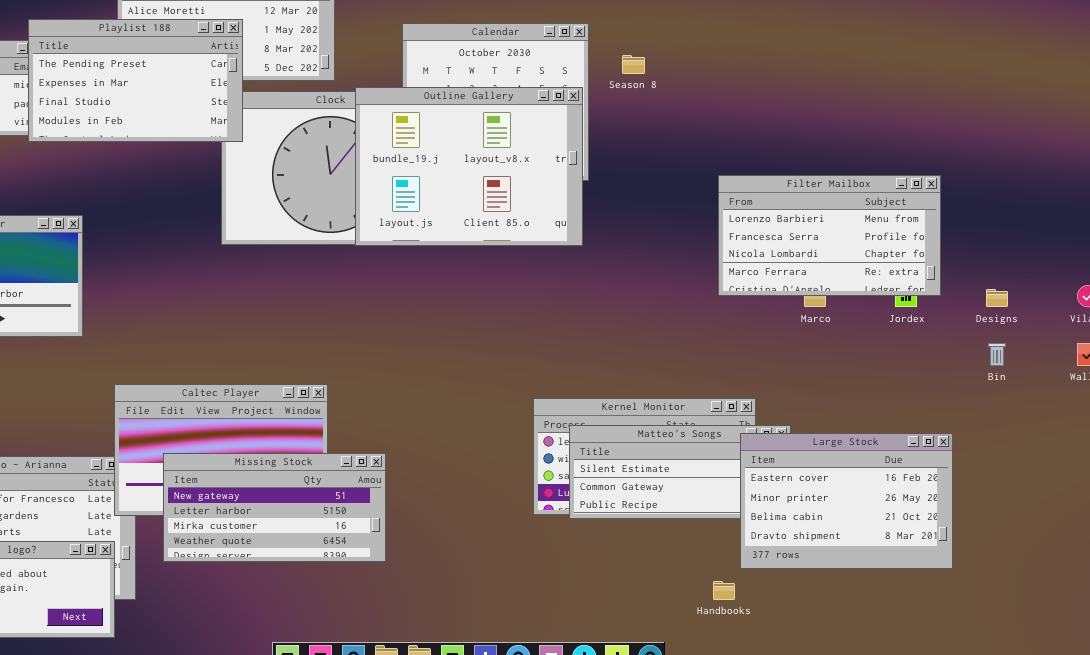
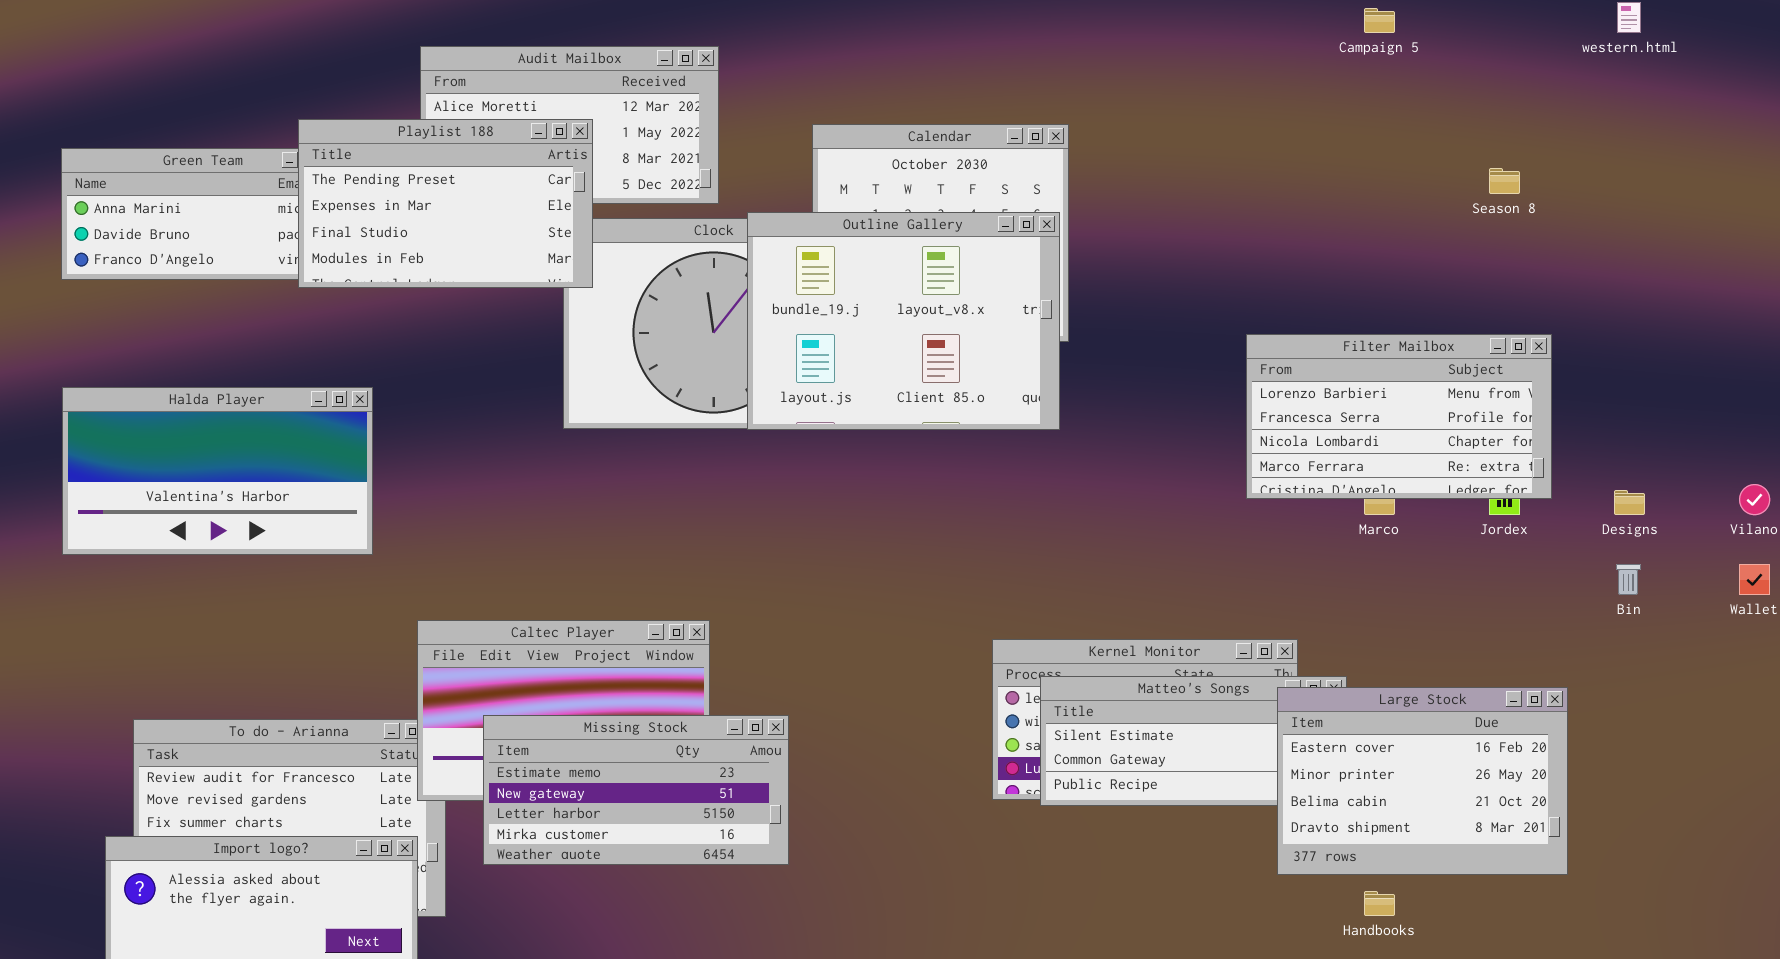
Season 8: [622,55,645,74] -> [1489,168,1520,194], moved
Missing Stock: [163,453,386,562] -> [483,715,789,865], scrolled up 1 row
Handbooks: [713,581,735,600] -> [1364,891,1395,916], moved

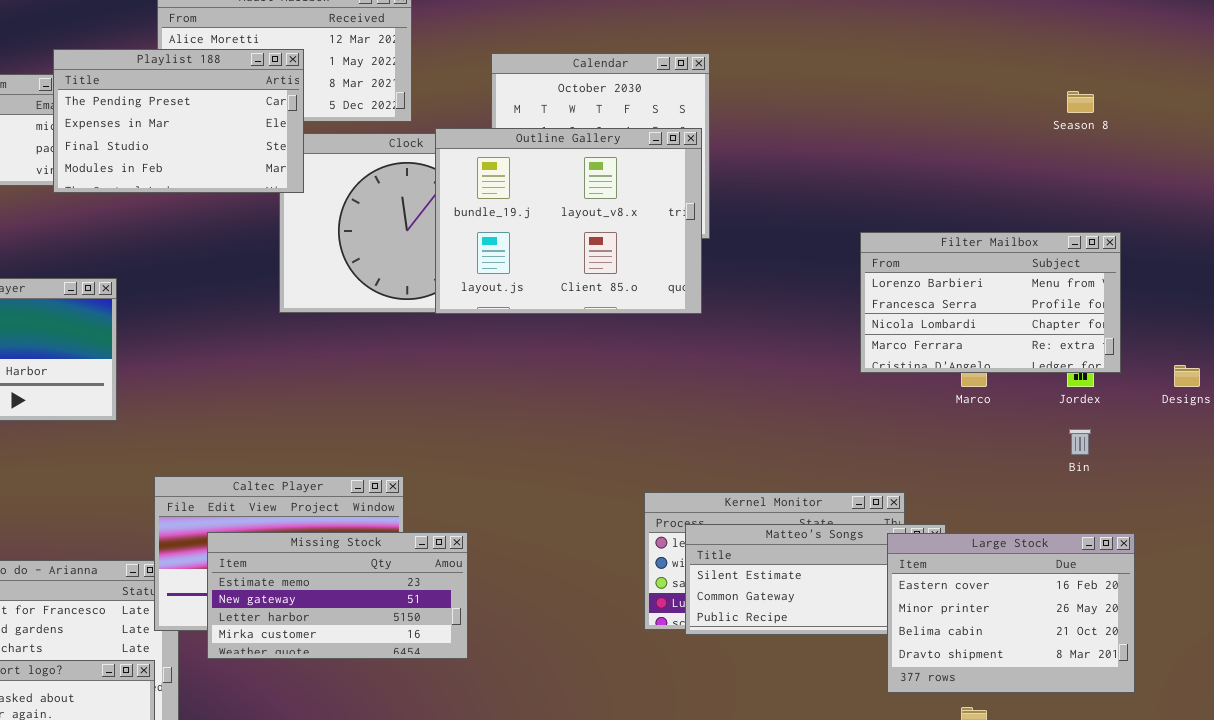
Bin: [1616,564,1641,595] -> [1069,429,1091,455], moved
Missing Stock: [483,715,789,865] -> [207,532,468,659], moved

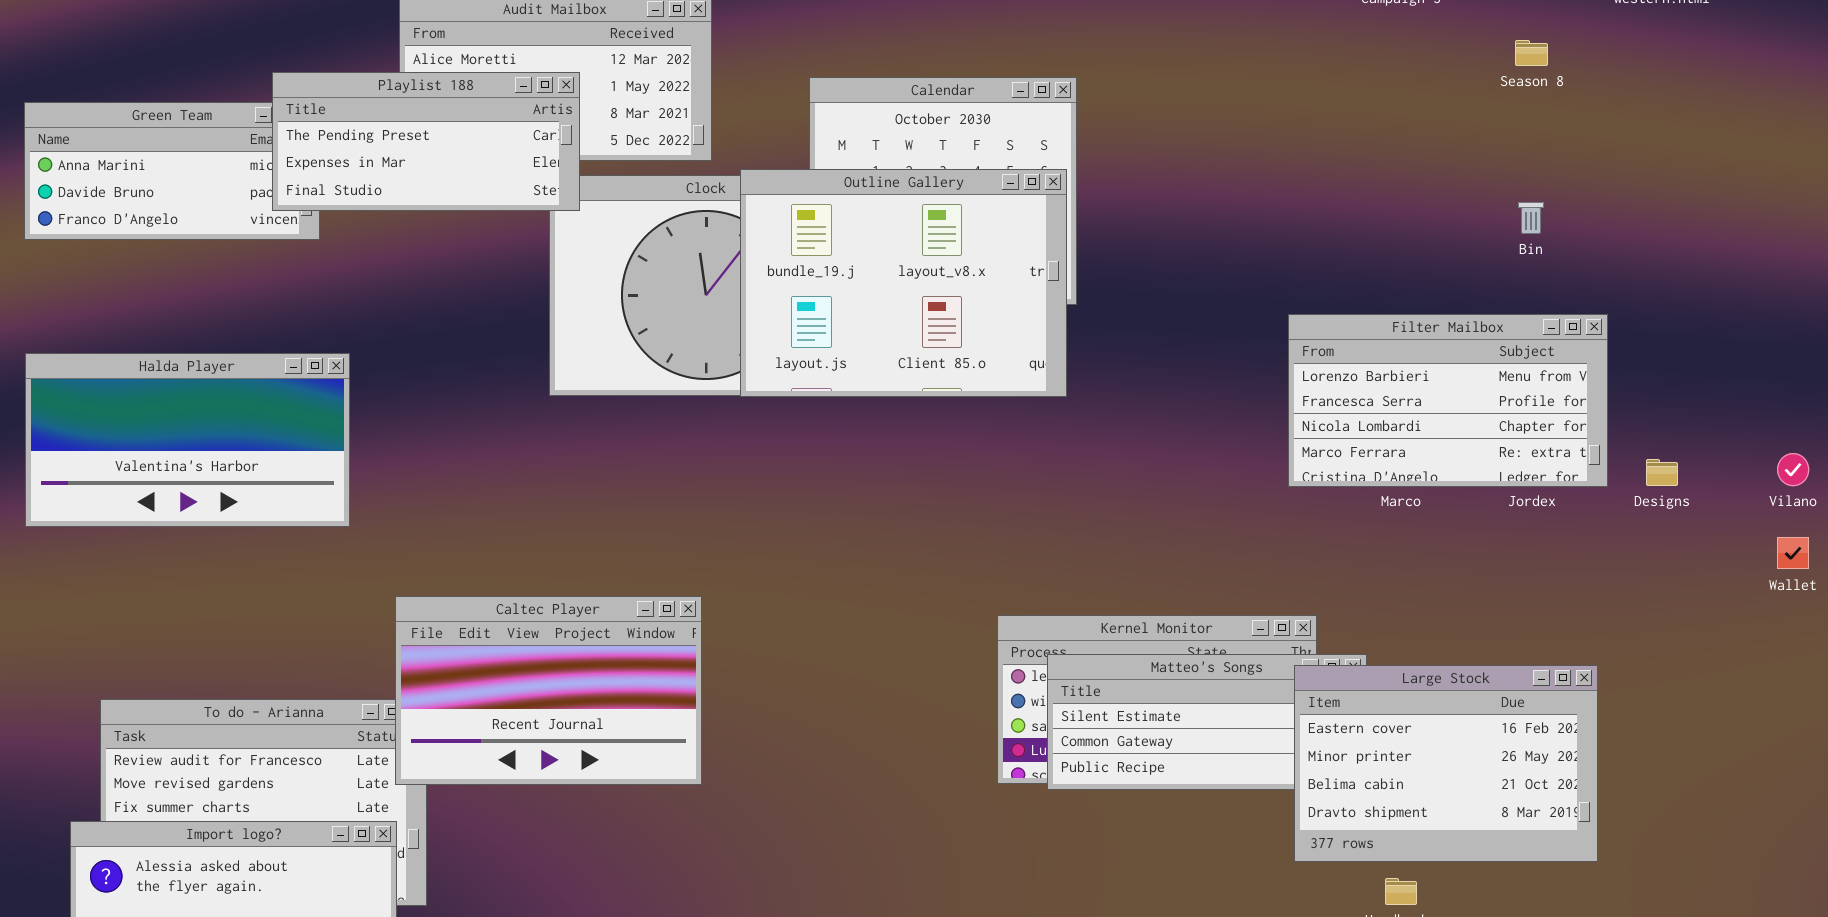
Playlist 188: [53,49,304,193] -> [272,72,580,211], resized
Season 8: [1067,91,1094,113] -> [1515,40,1548,66], moved
Filter Mailbox: [860,232,1121,373] -> [1288,314,1608,487], moved
Bin: [1069,429,1091,455] -> [1518,202,1544,234], moved
Missing Stock: [207,532,468,659] -> none, closed

